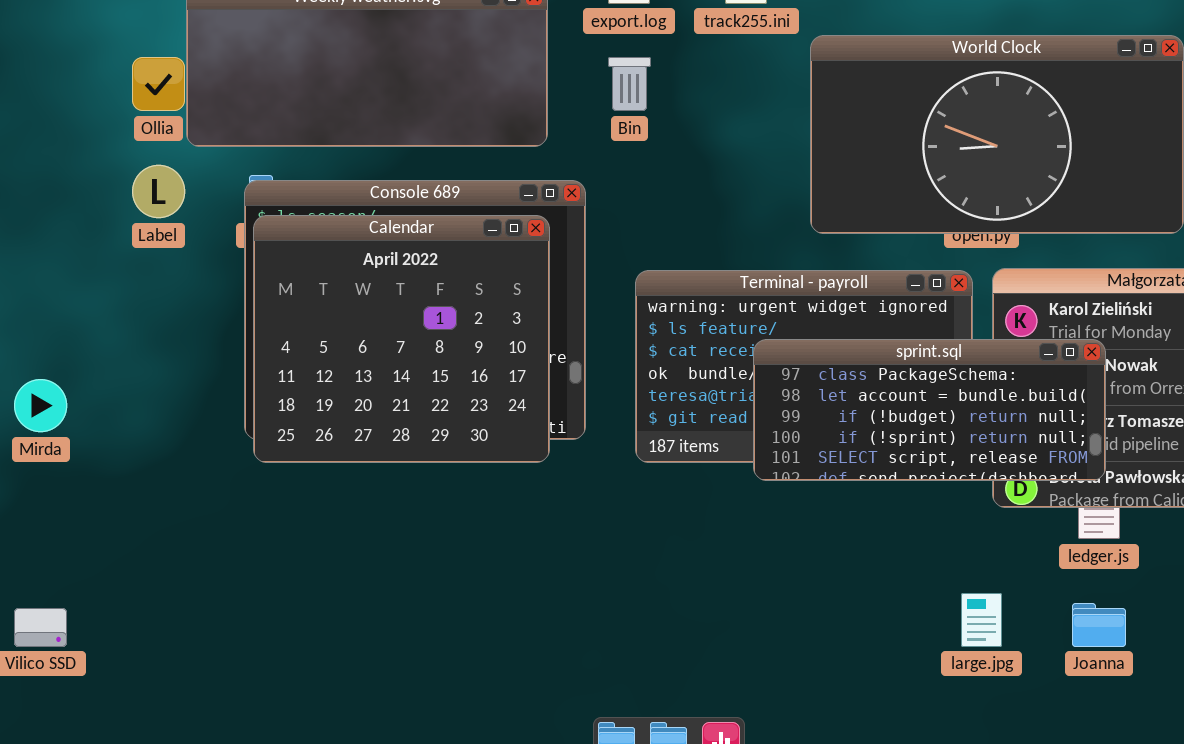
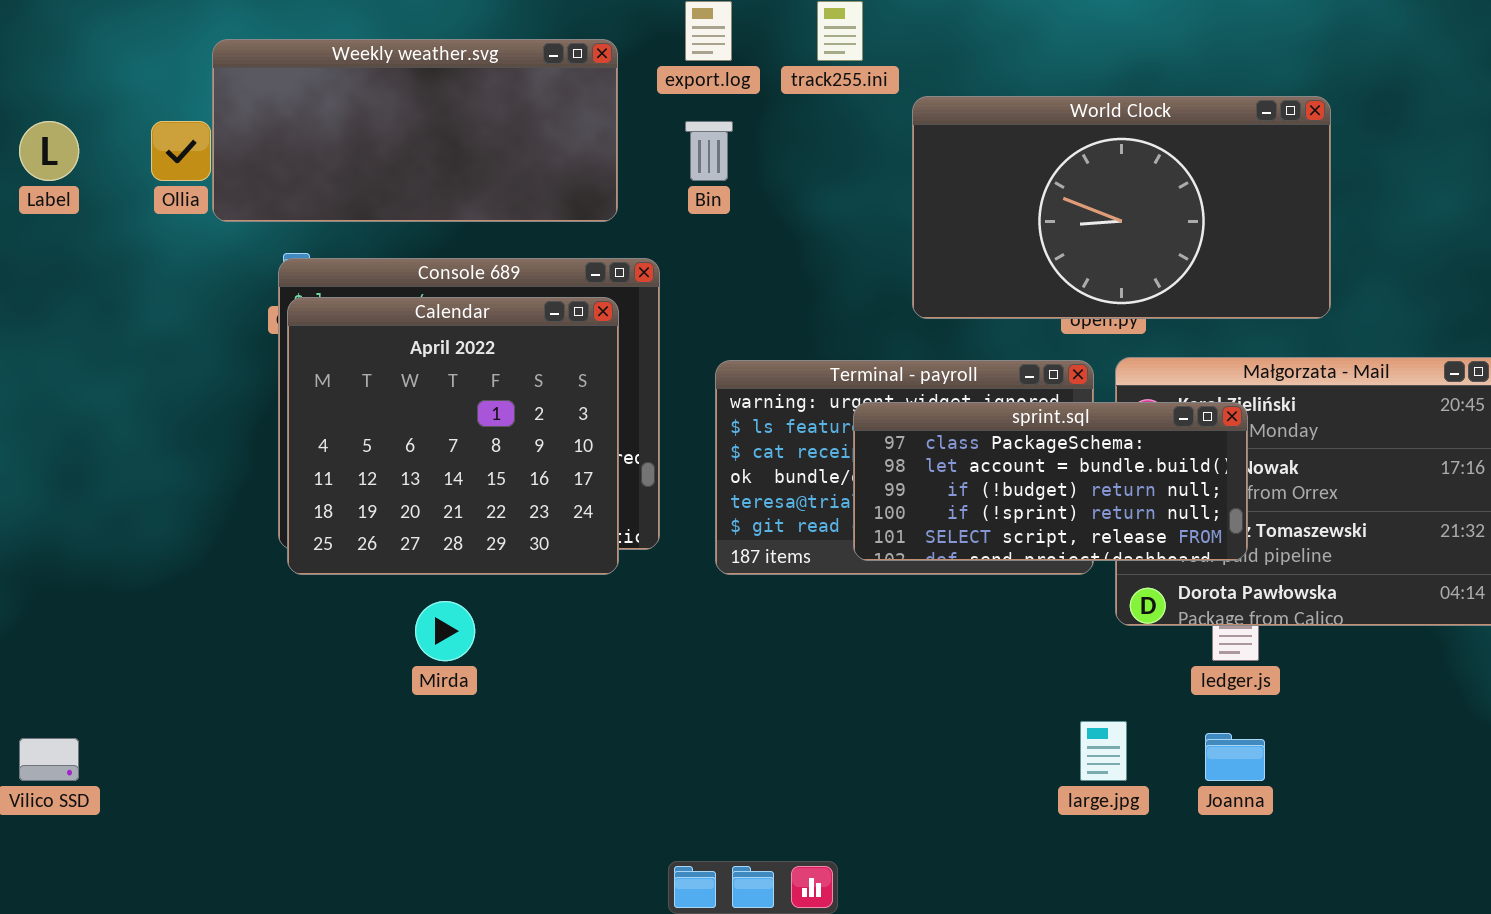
Label: [132,165,185,218] -> [19,121,79,181], moved
sprint.sql: [753,339,1106,481] -> [853,402,1248,561], moved
Mirda: [14,379,67,432] -> [415,601,475,661], moved

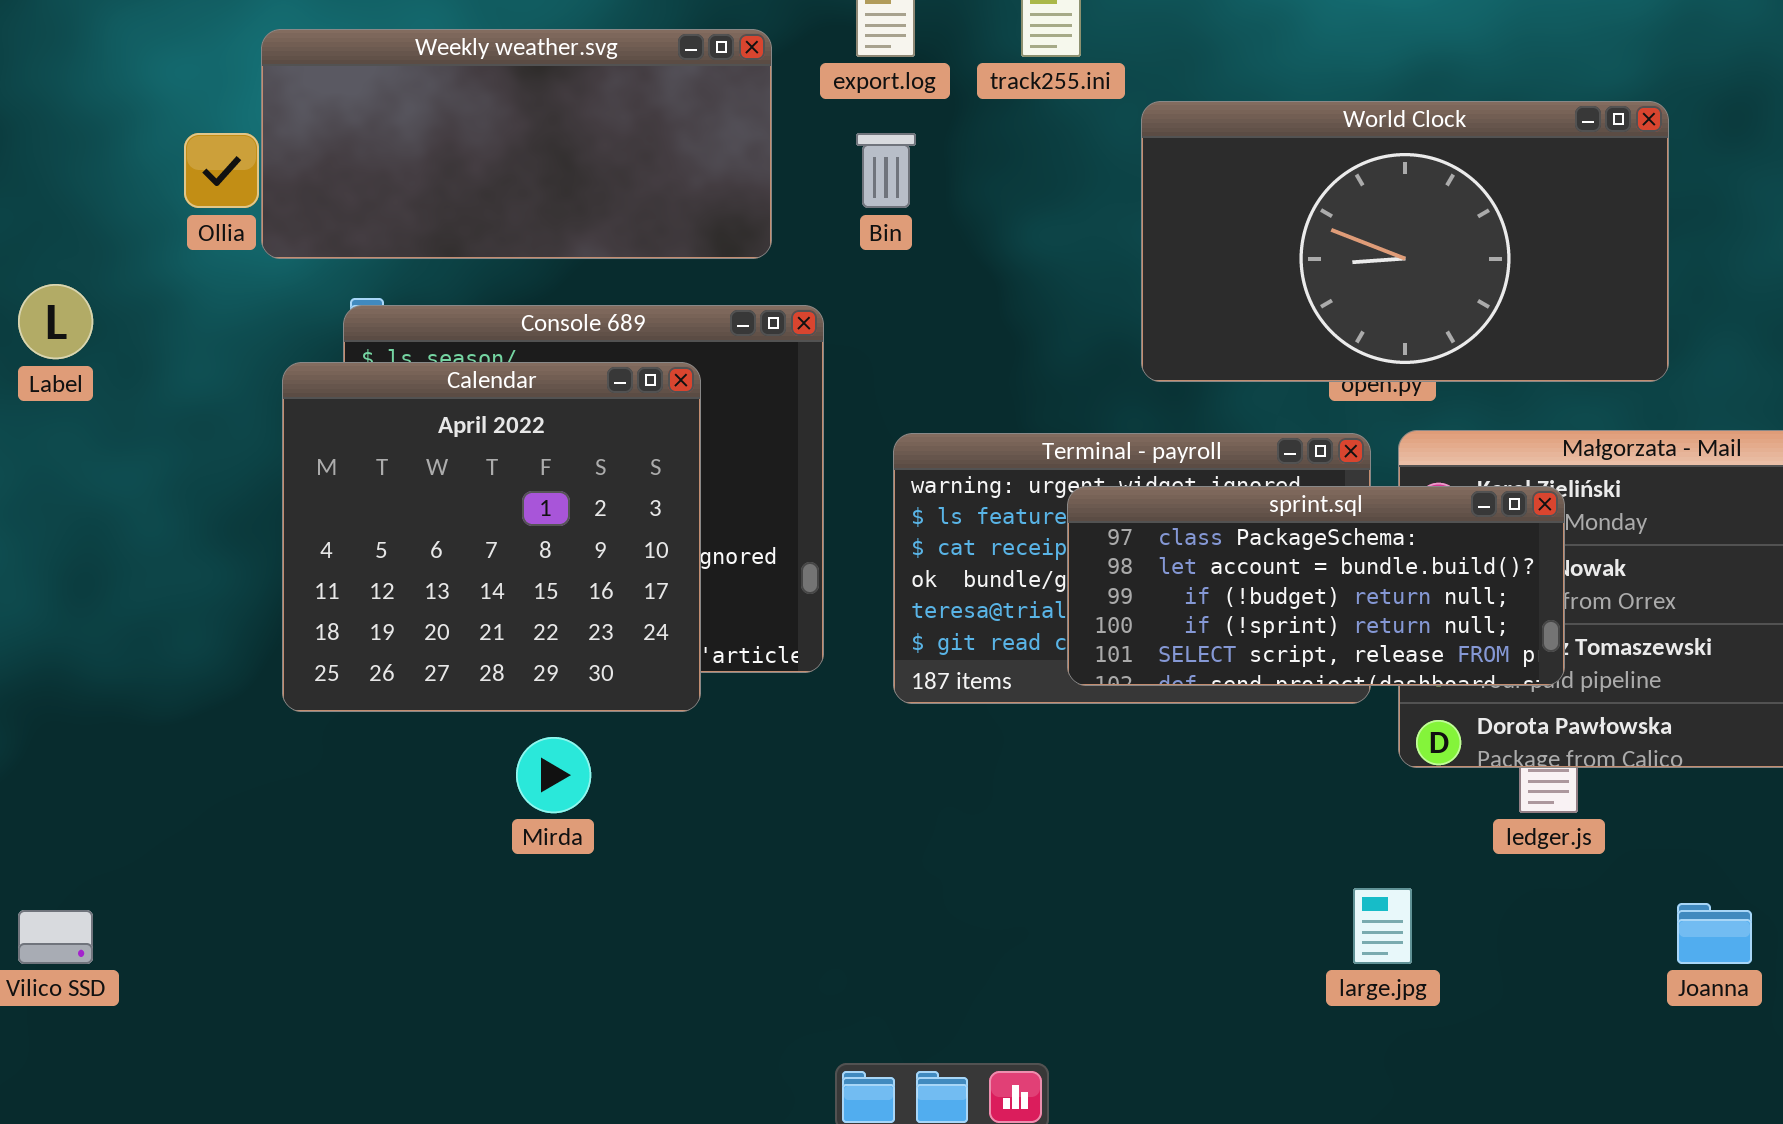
Label: [19,121,79,181] -> [18,284,93,359], moved
Calendar: [287,297,619,575] -> [282,362,701,712], moved
Joanna: [1205,733,1265,781] -> [1677,903,1752,964], moved

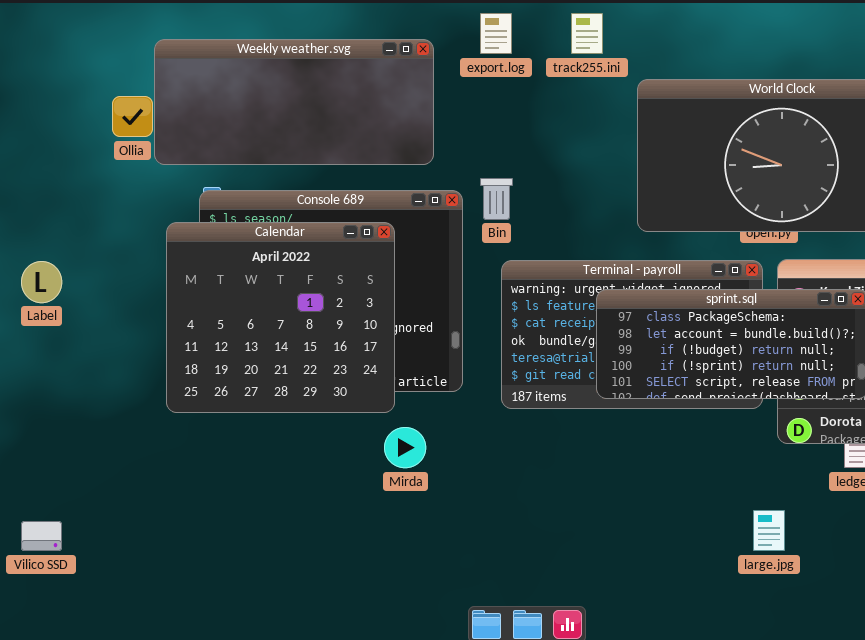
Bin: [856,133,916,208] -> [480,178,513,220], moved
Label: [18,284,93,359] -> [21,261,62,303], moved
Mirda: [516,737,591,813] -> [384,427,426,468], moved

